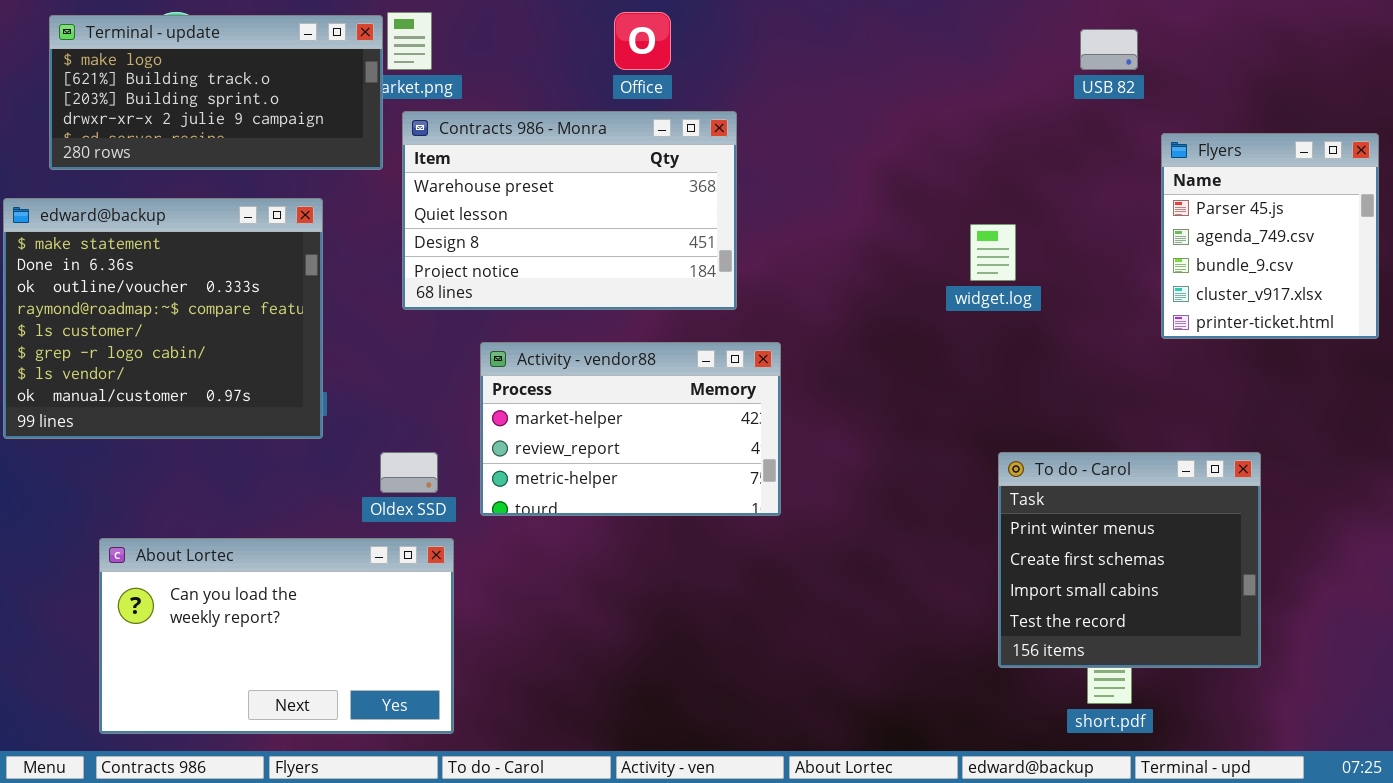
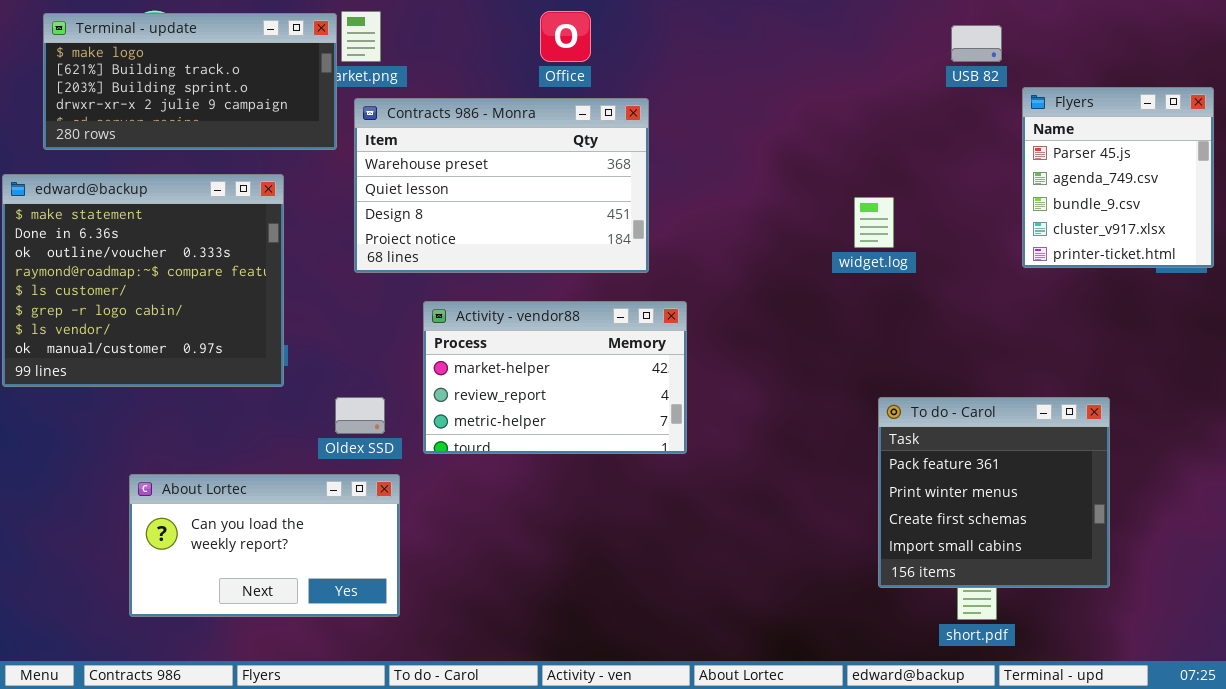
Flyers: [1161,133,1379,339] -> [1022,87,1214,268], moved
To do - Carol: [998,452,1261,668] -> [878,397,1110,588], scrolled up 1 row
About Lortec: [99,538,454,734] -> [129,474,400,617], resized

